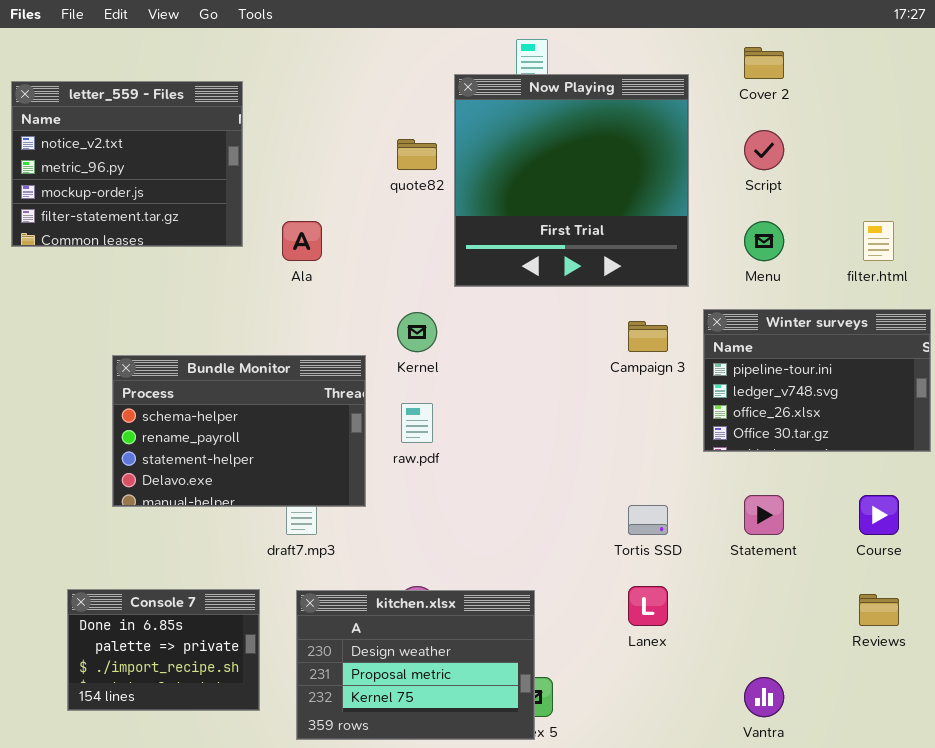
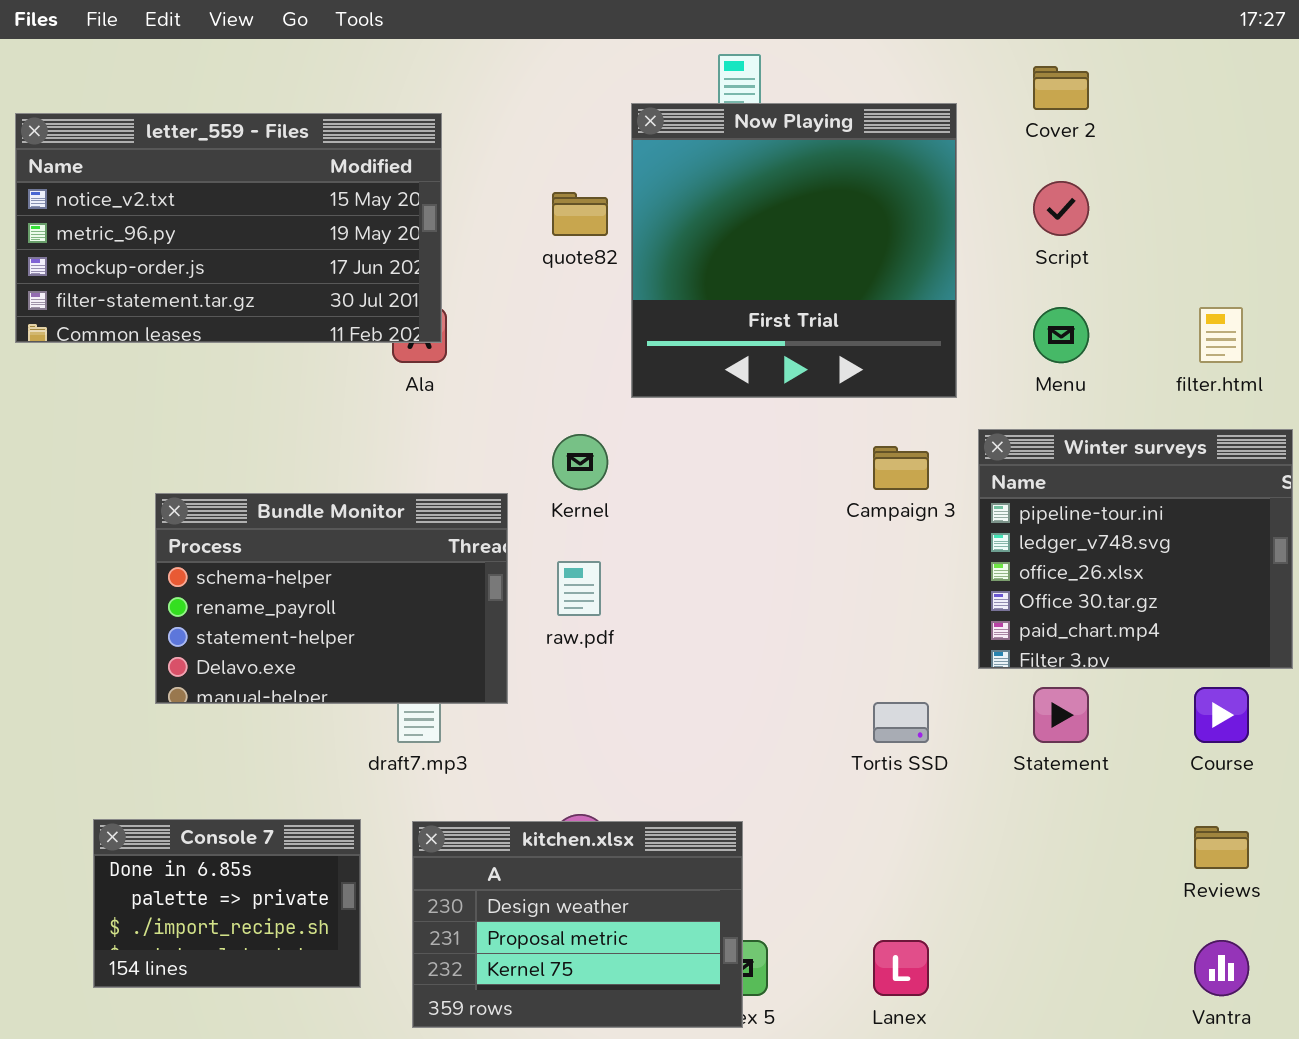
letter_559 - Files: [11,81,243,247] -> [15,113,442,343], resized
Winter surveys: [703,309,931,452] -> [978,429,1293,669], resized
Lanex: [628,586,668,626] -> [873,940,929,996], moved
Vantra: [744,677,784,717] -> [1194,940,1249,996], moved

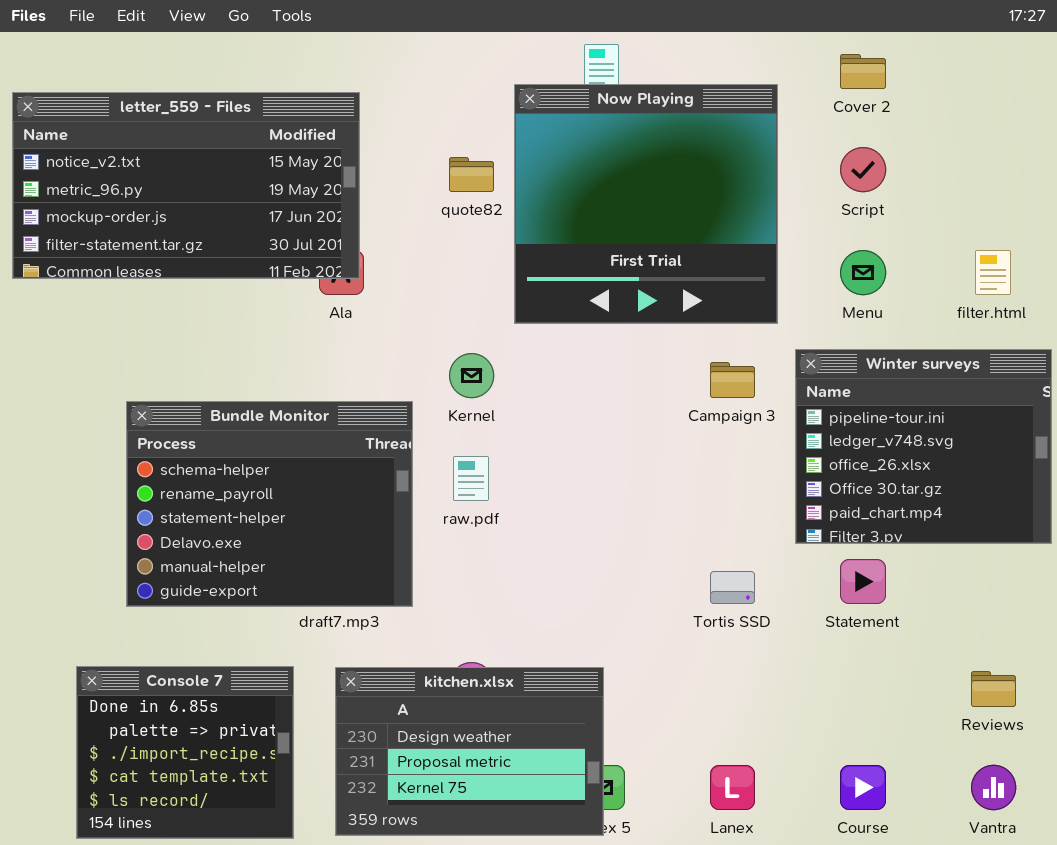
Bundle Monitor: [155,493,508,704] -> [126,401,413,607], resized
Course: [1194,687,1249,743] -> [840,765,886,810], moved
Console 7: [93,819,361,988] -> [76,666,294,839], resized

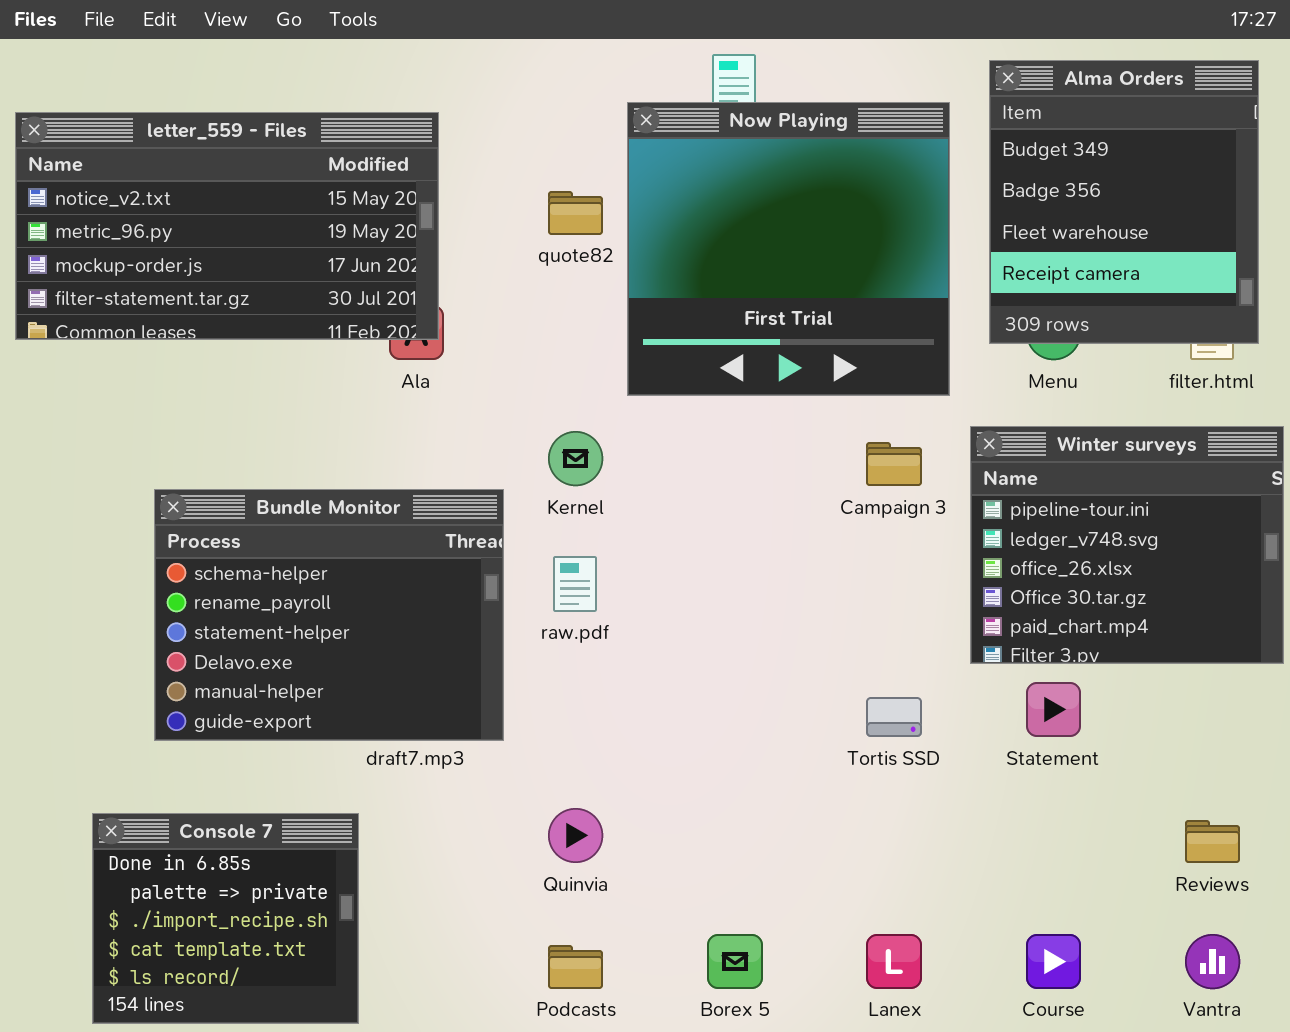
Alma Orders: none -> [989,60,1259,344], opened
kitchen.xlsx: [335,667,604,836] -> none, closed

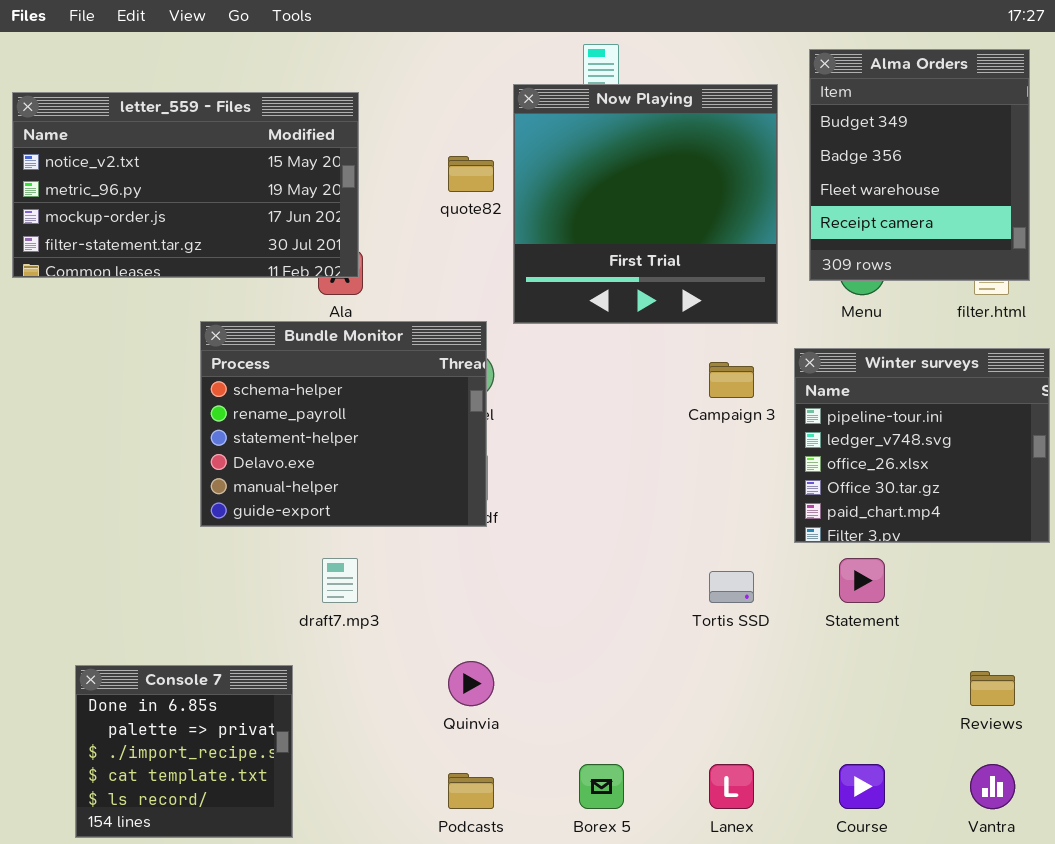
Bundle Monitor: [154,489,504,741] -> [200,321,487,527], moved

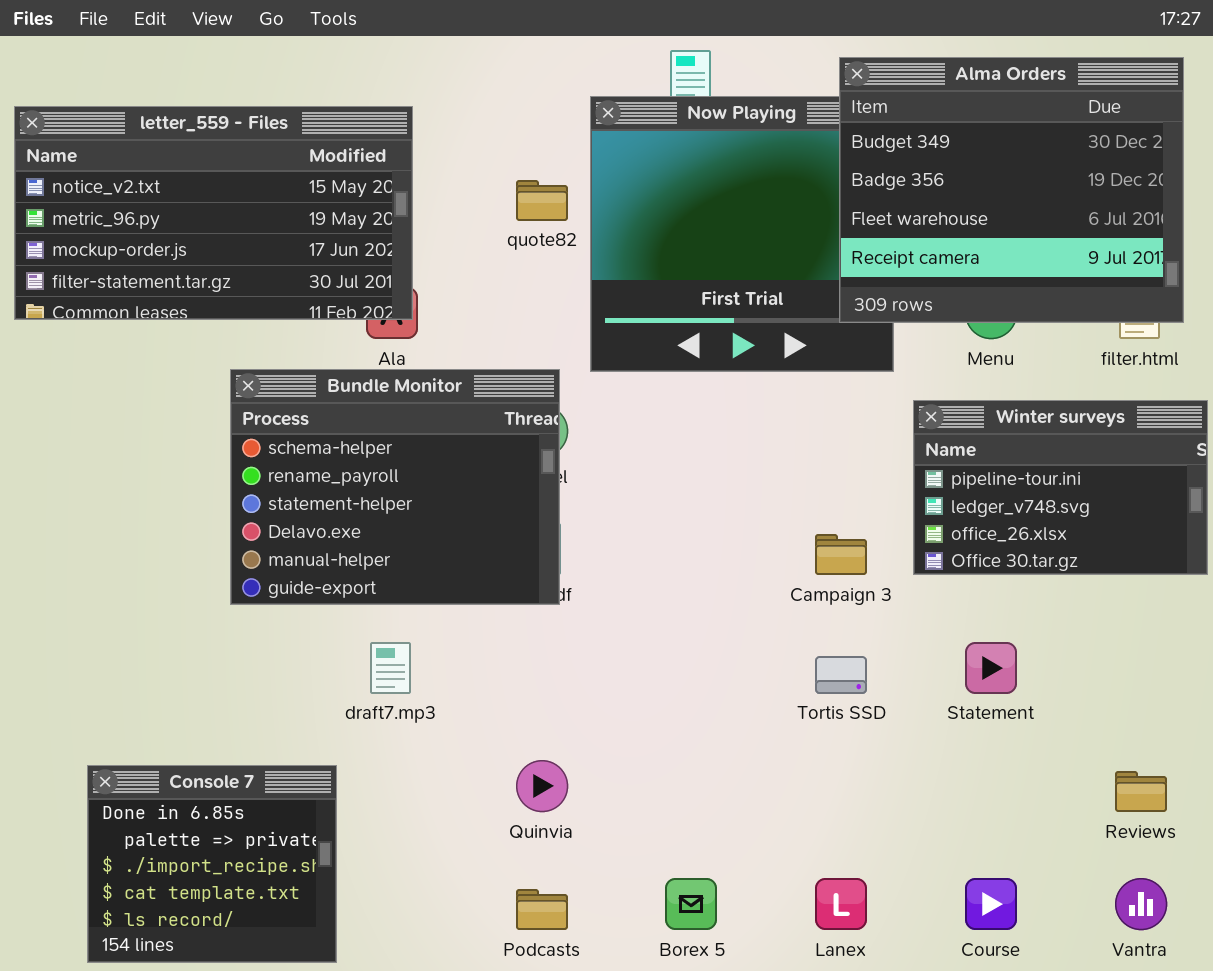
Alma Orders: [809,49,1030,281] -> [839,57,1184,323], resized
Winter surveys: [794,348,1050,543] -> [913,400,1208,575], resized
Campaign 3: [709,362,754,398] -> [815,534,867,575], moved

